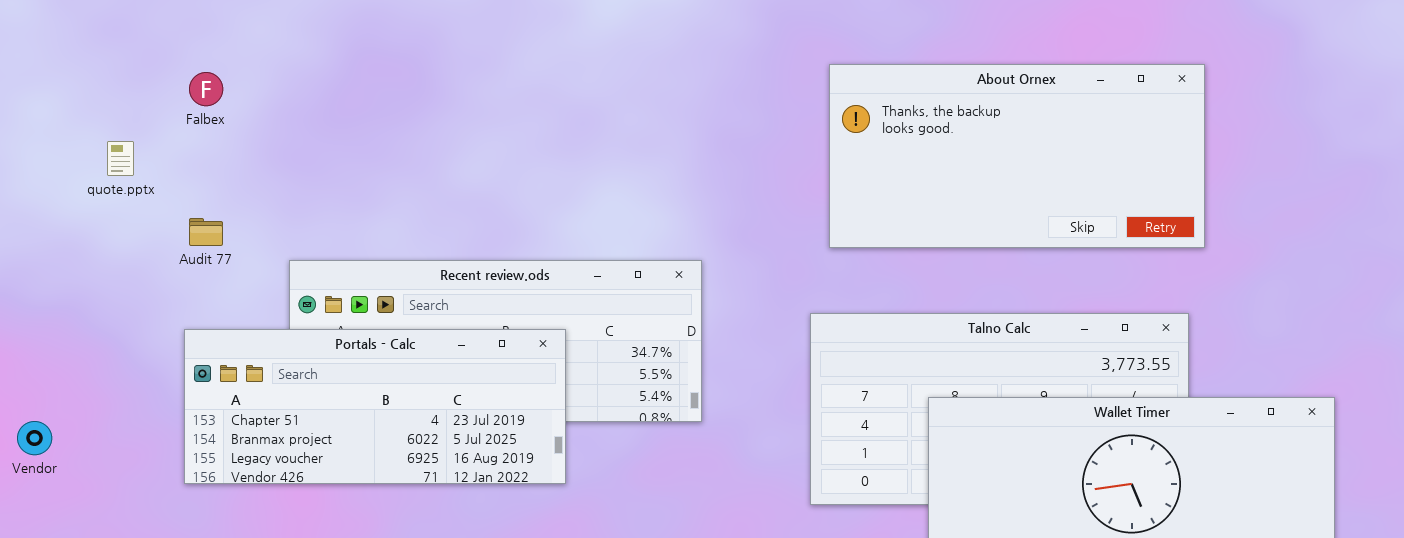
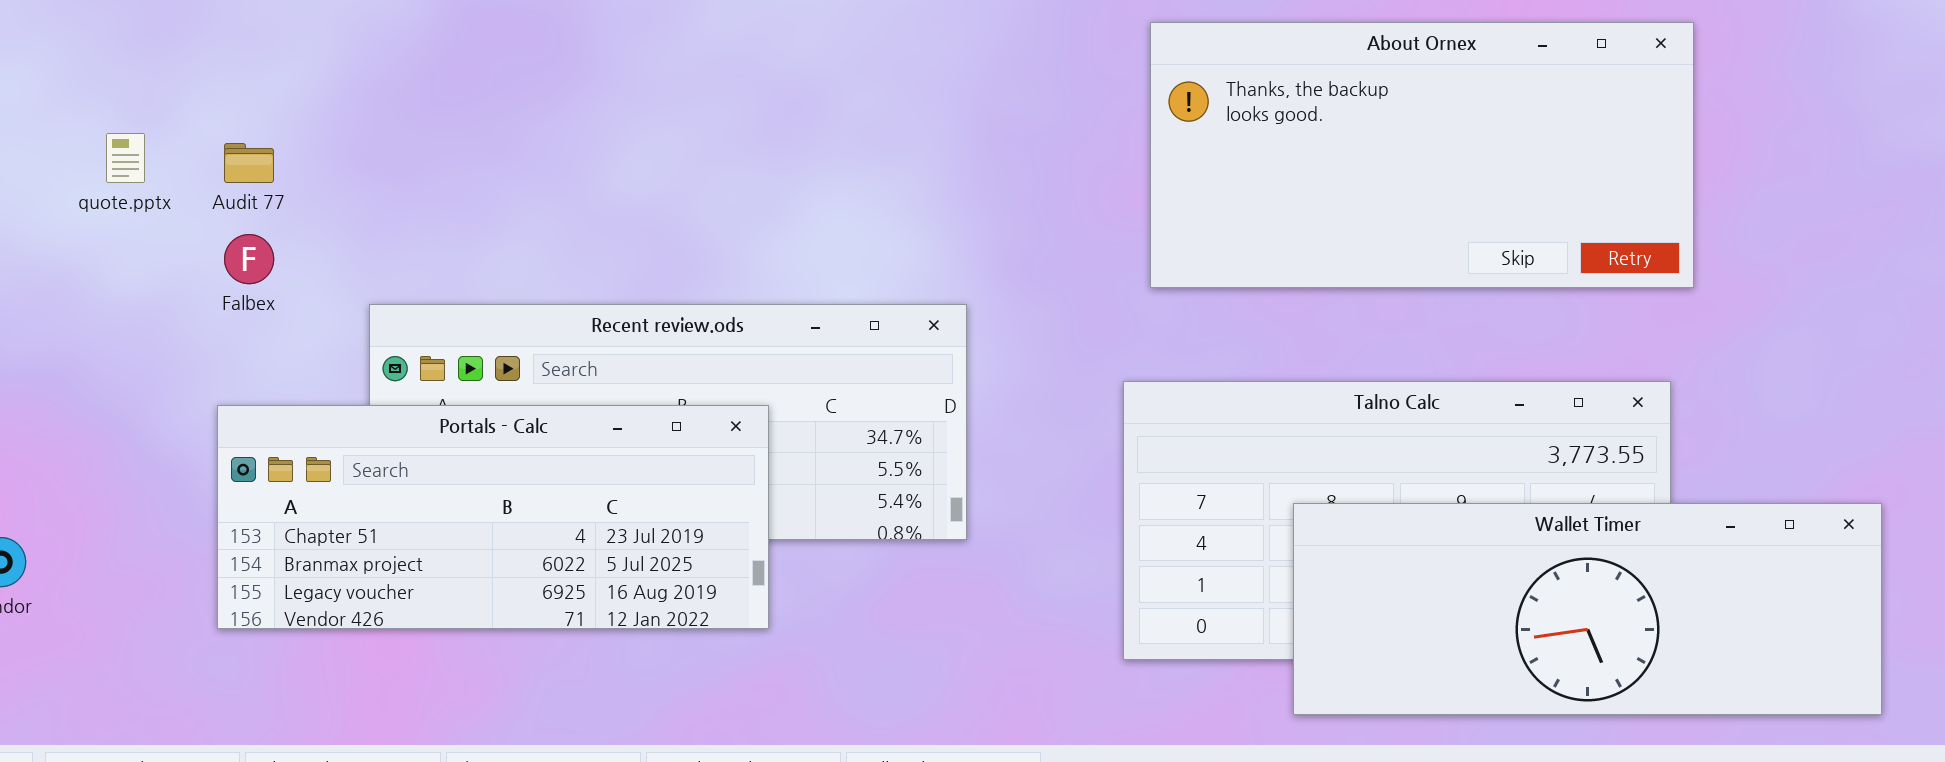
Falbex: [189,72,223,106] -> [224,234,274,284], moved
Audit 77: [189,218,223,246] -> [224,143,274,183], moved

